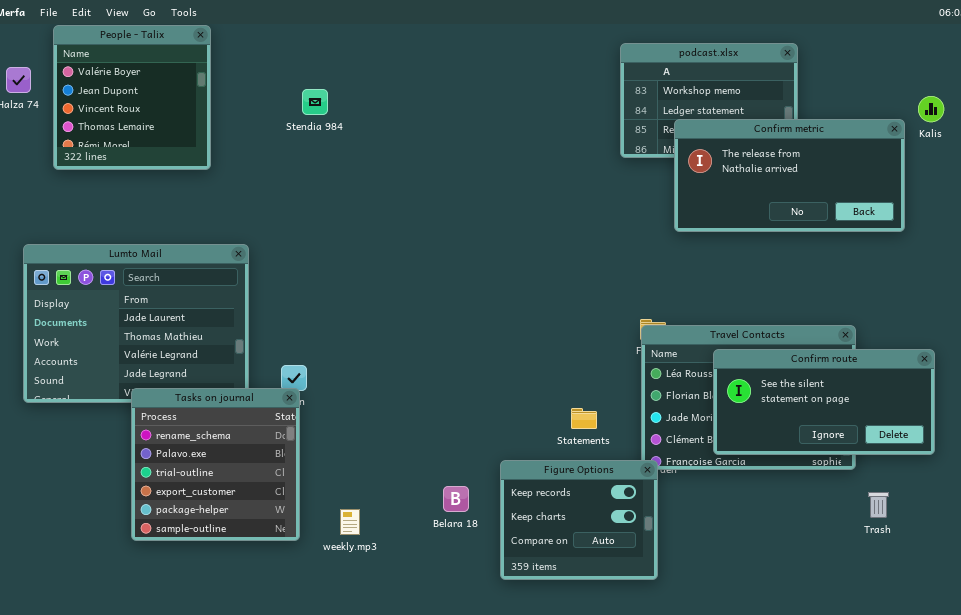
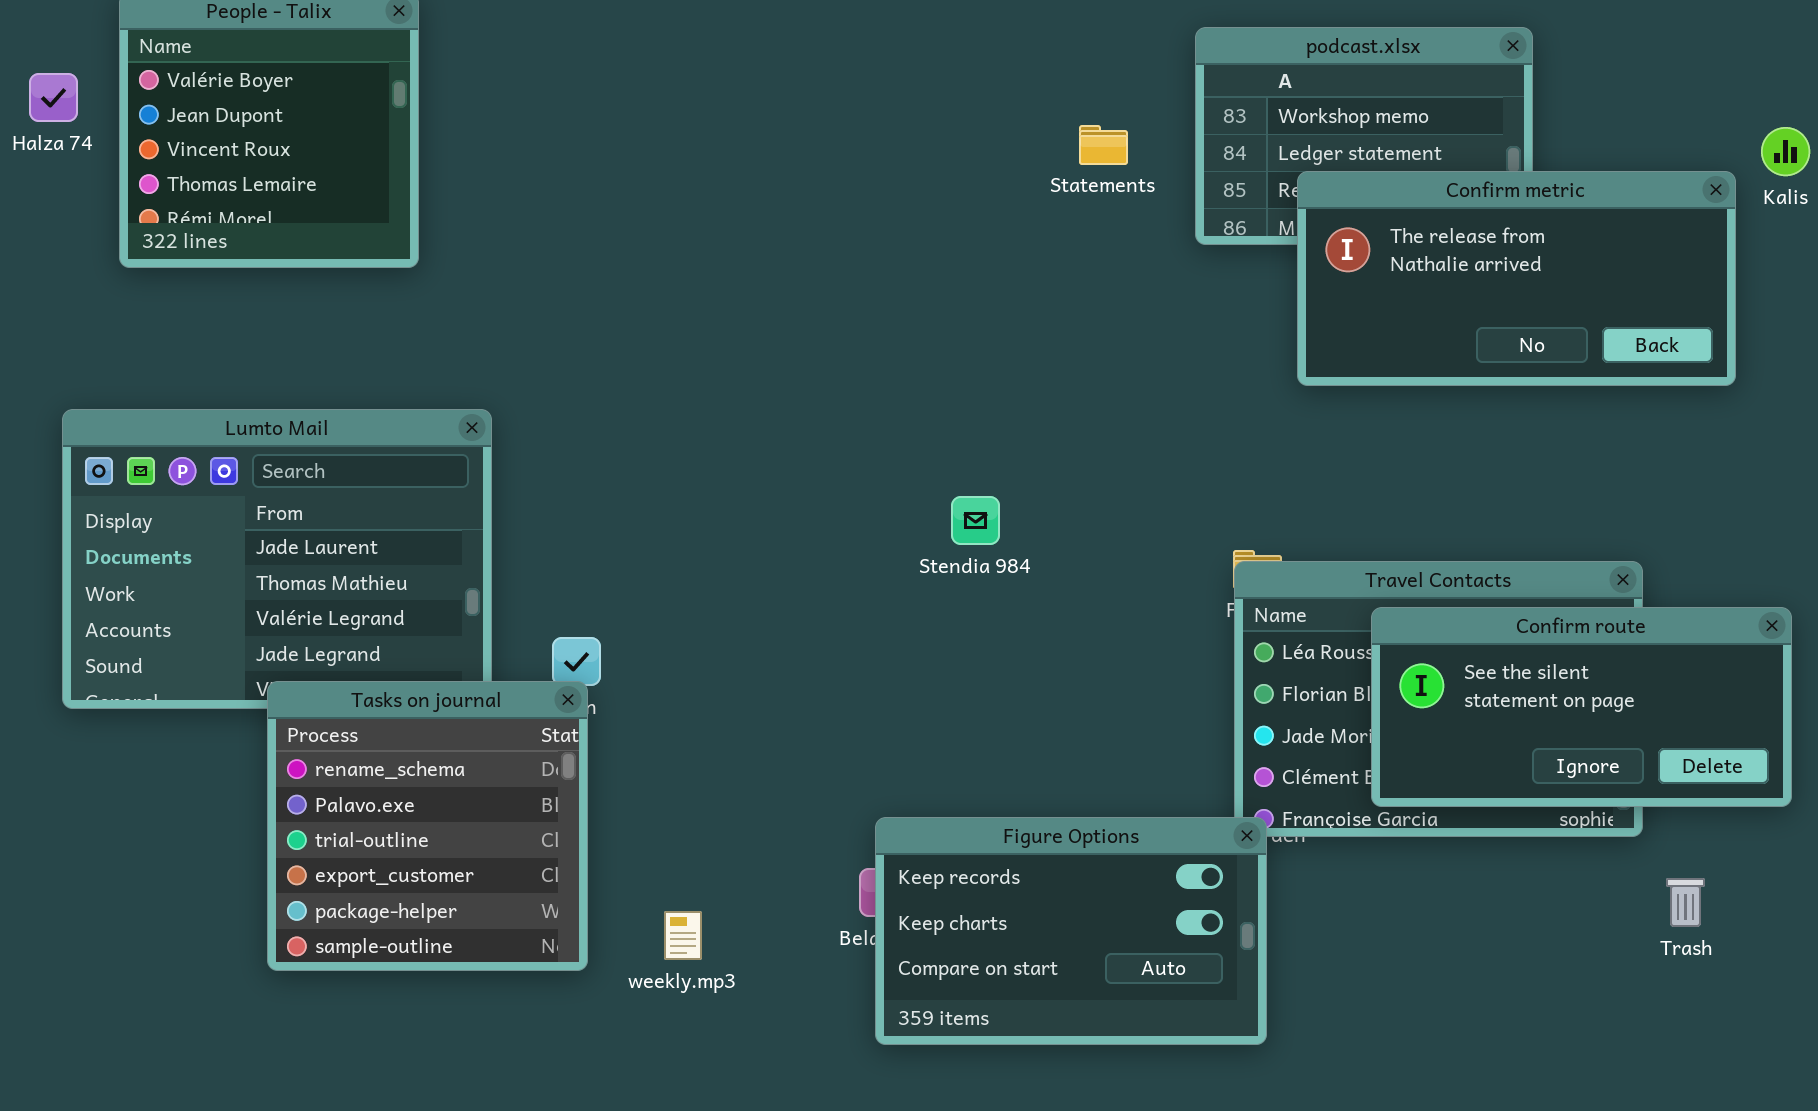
Stendia 984: [302,89,328,115] -> [951,496,1000,545], moved
Statements: [571,408,597,429] -> [1079,125,1128,165], moved
Figure Options: [500,460,658,580] -> [875,817,1267,1045], resized

